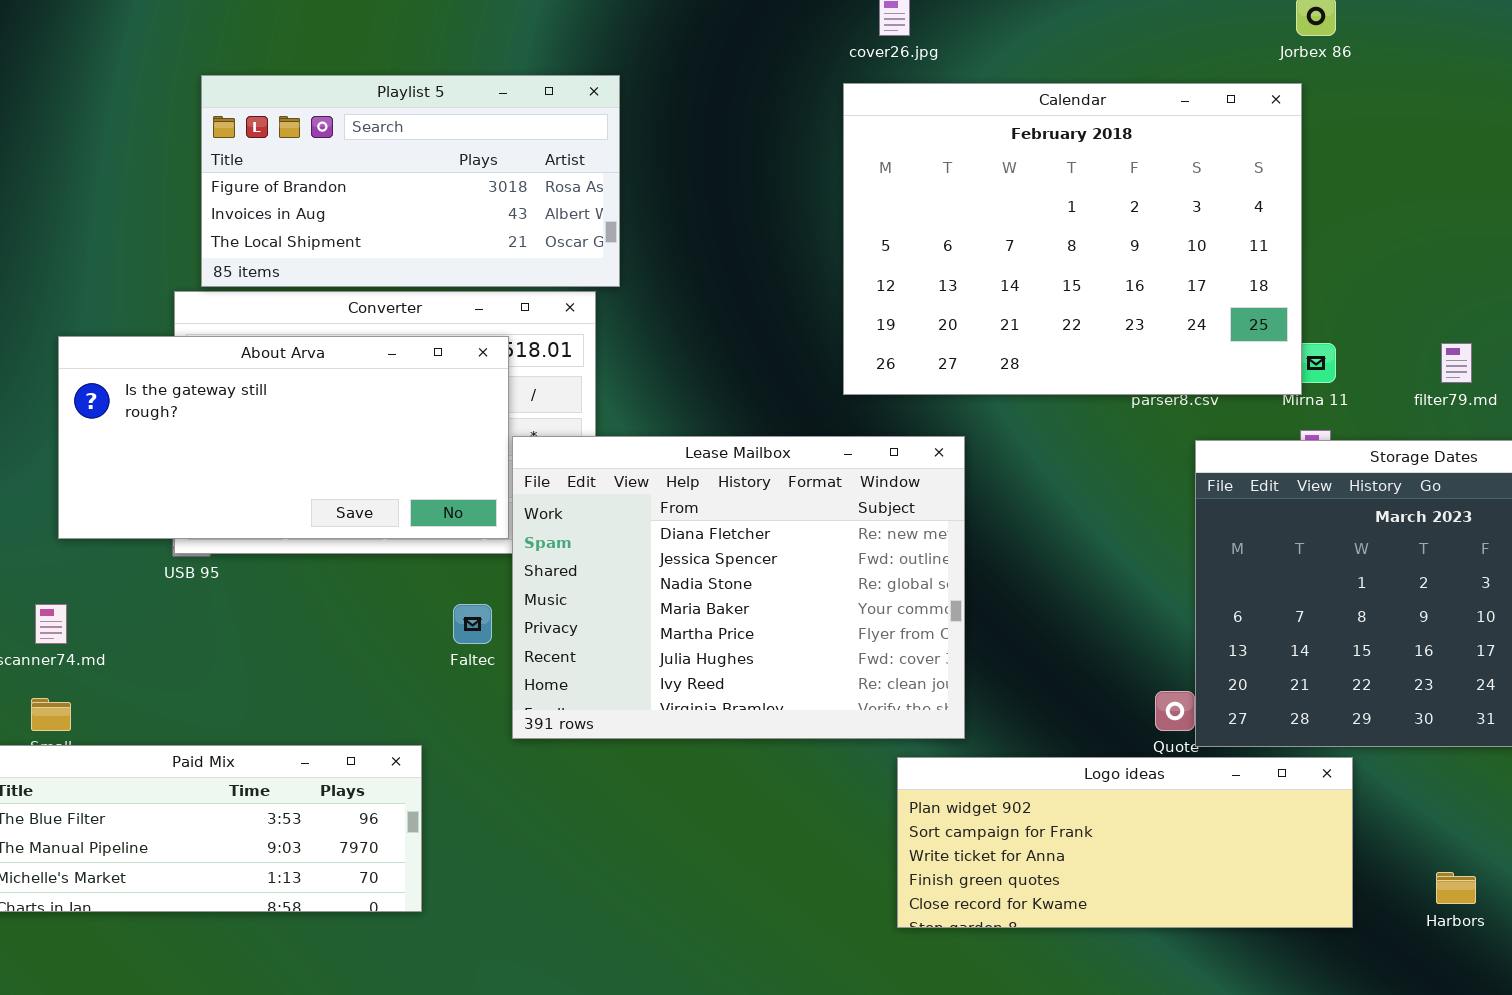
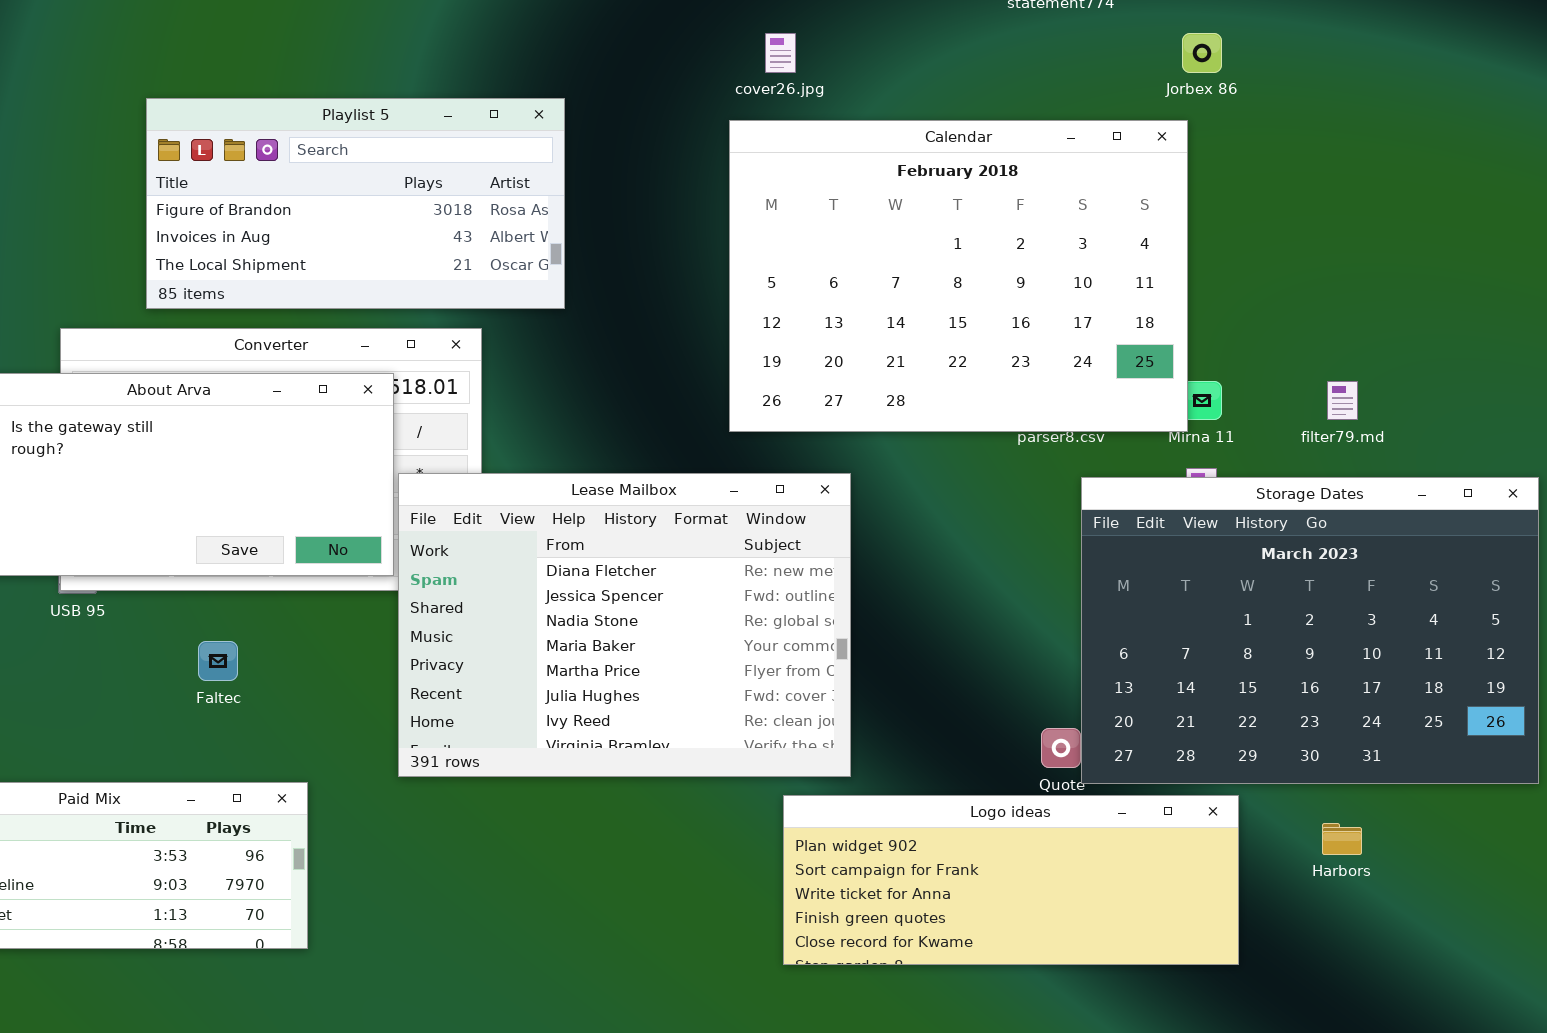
Playlist 5: [201,75,620,287] -> [146,98,565,309], moved
Faltec: [453,604,492,644] -> [198,641,238,681], moved
Harbors: [1436,872,1476,904] -> [1322,823,1362,855], moved

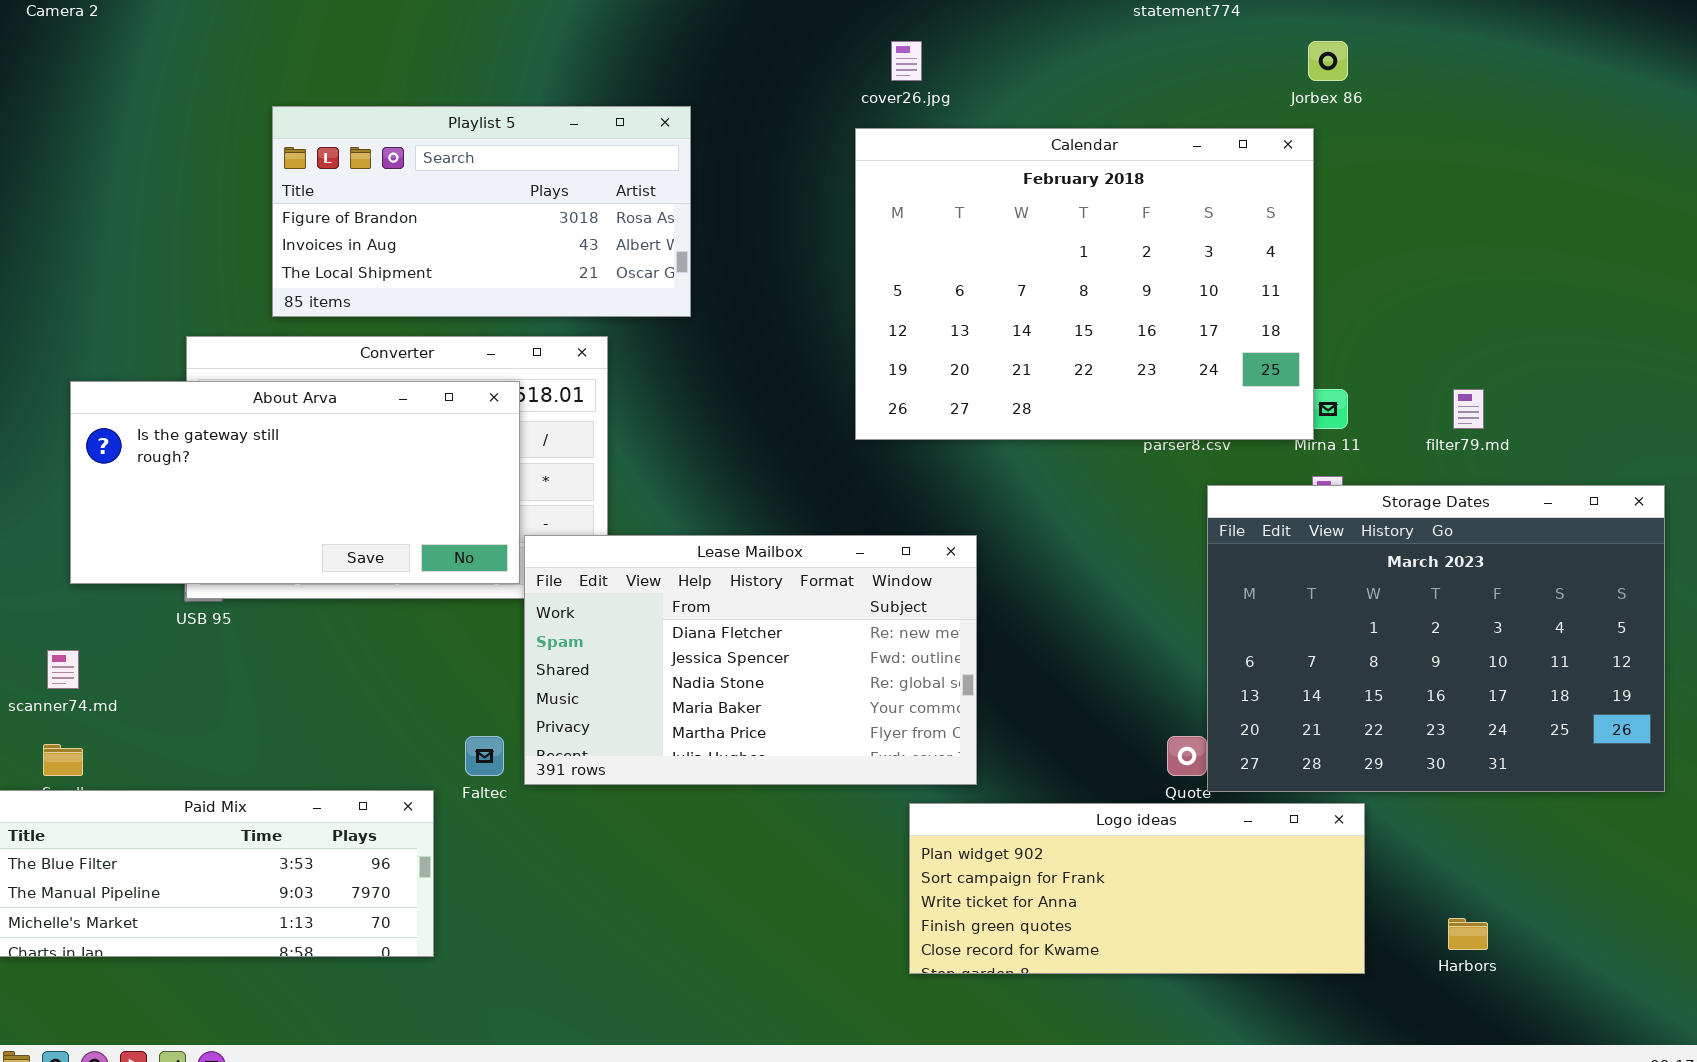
Lease Mailbox: [398,473,851,777] -> [524,535,977,785], resized
Faltec: [198,641,238,681] -> [465,736,504,776], moved
Harbors: [1322,823,1362,855] -> [1448,918,1488,950], moved

